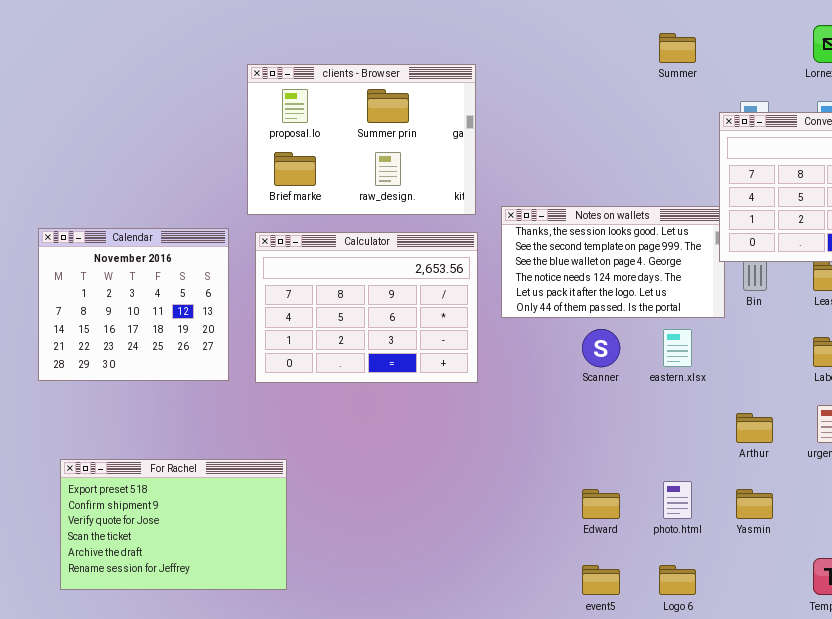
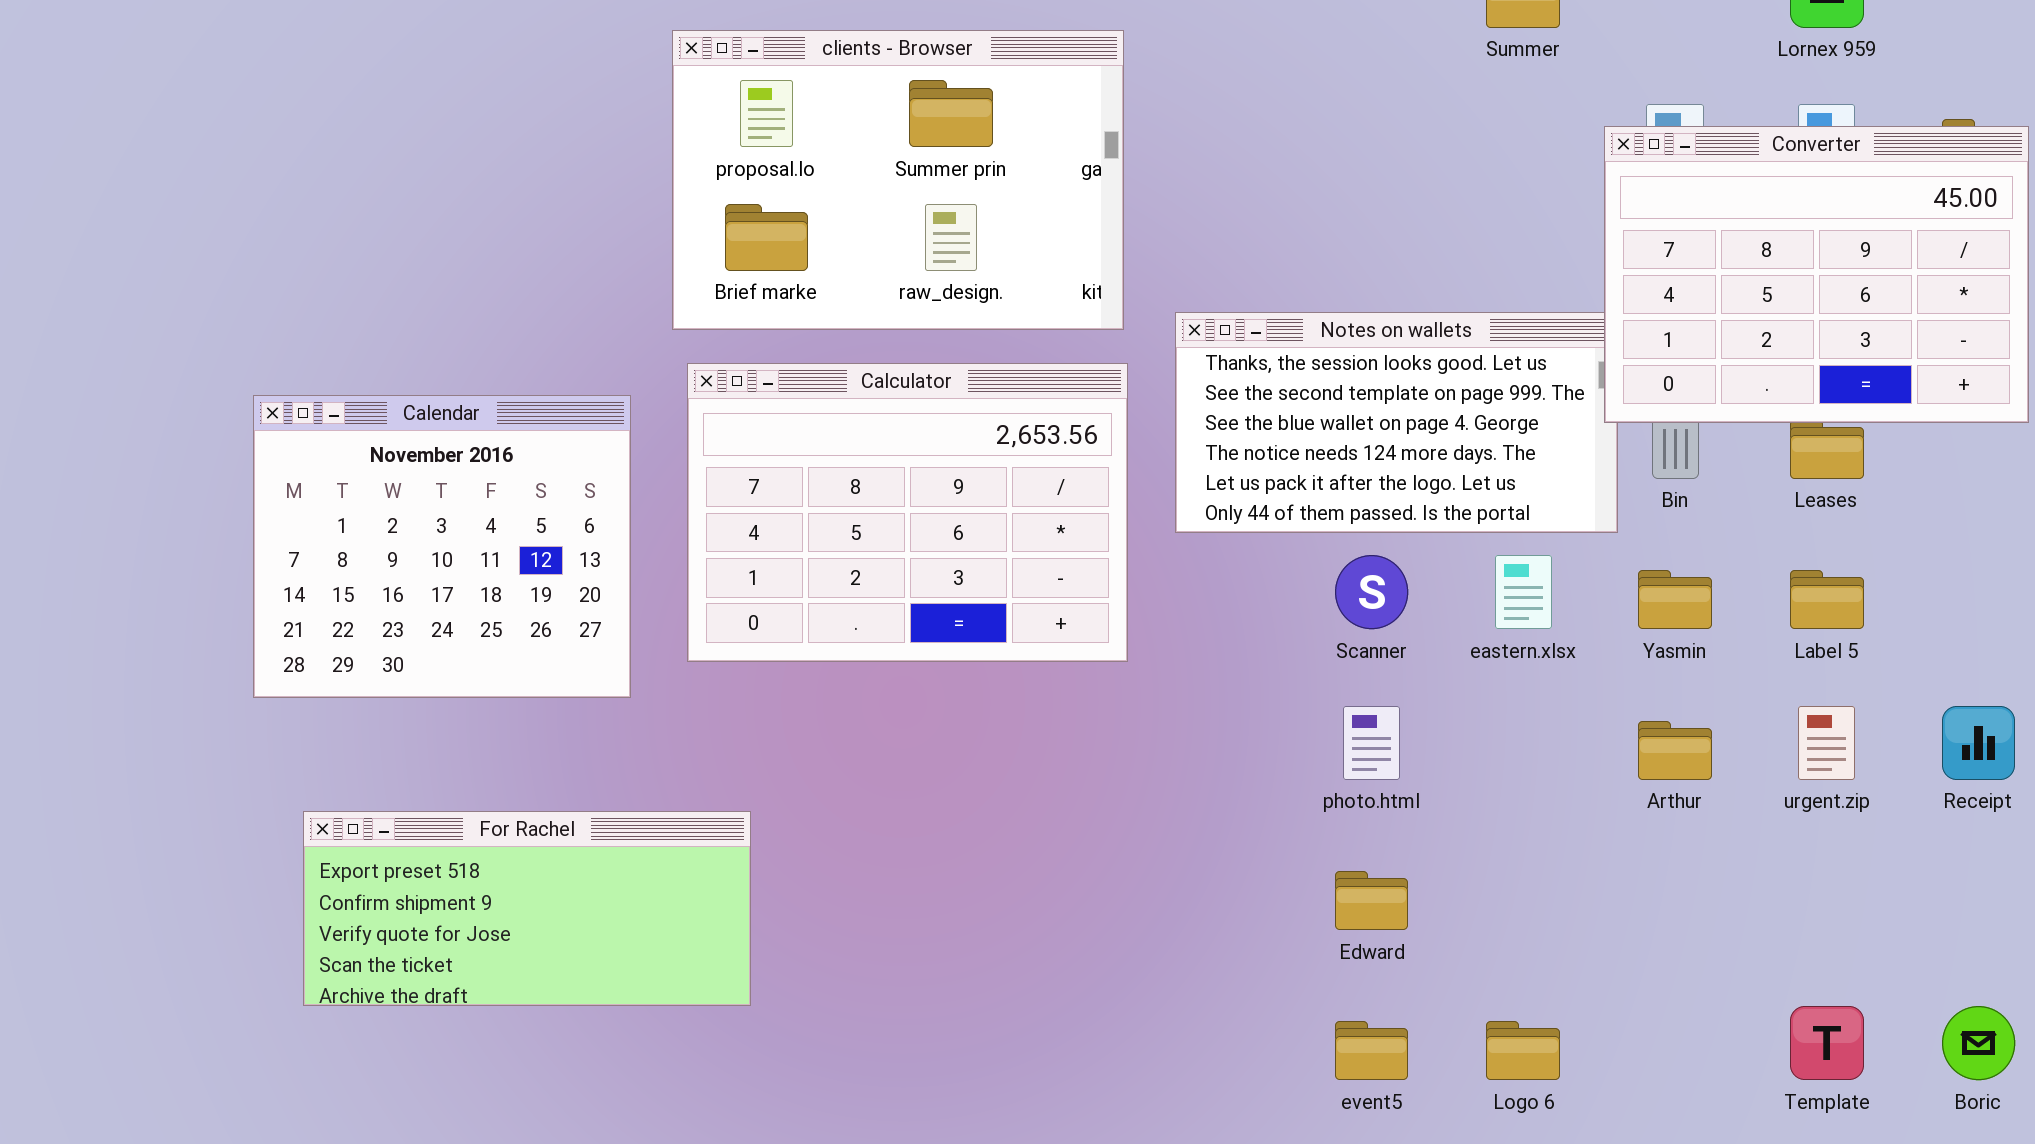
Calendar: [38,228,229,381] -> [253,395,631,698], moved
For Rachel: [60,459,287,590] -> [303,811,751,1006], resized
photo.html: [663,481,692,519] -> [1343,706,1400,780], moved
Yasmin: [736,489,773,519] -> [1638,570,1712,629], moved

